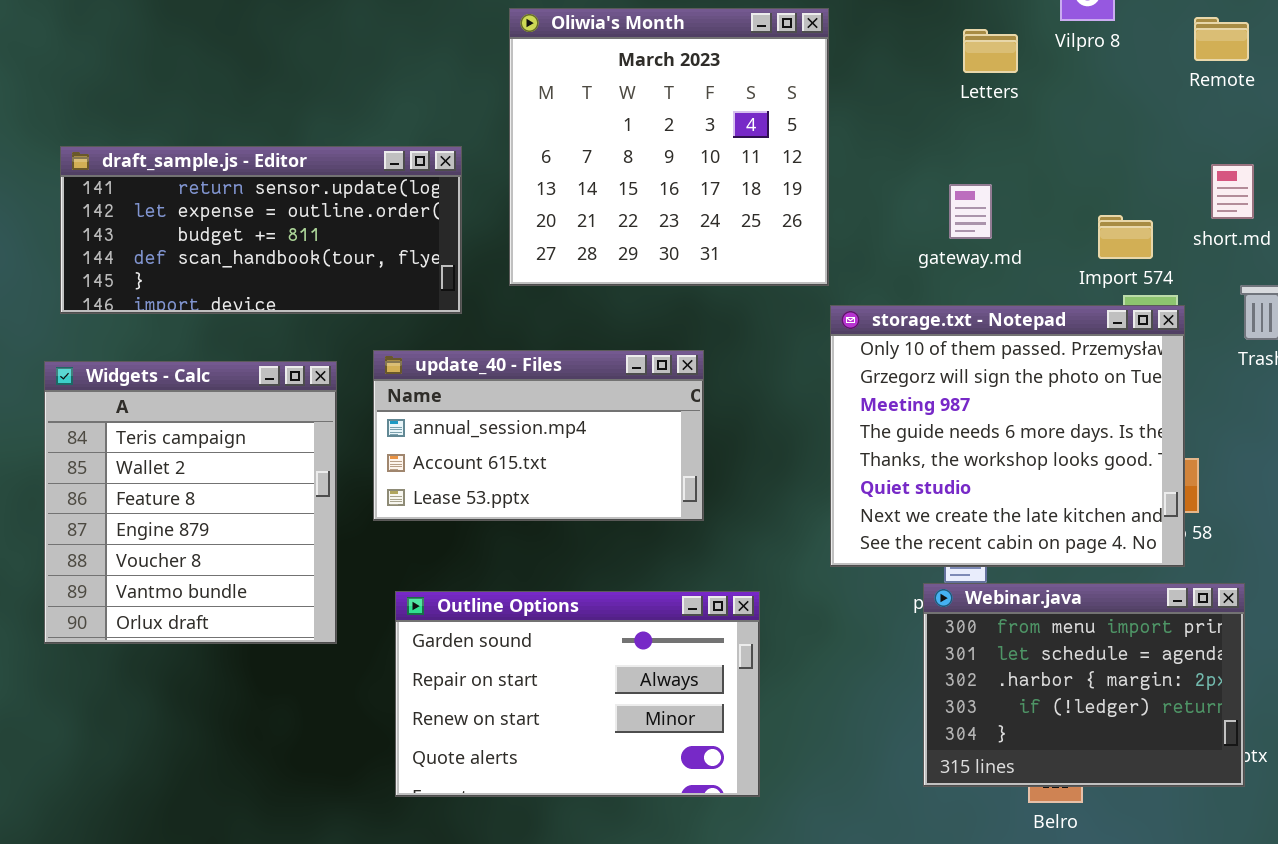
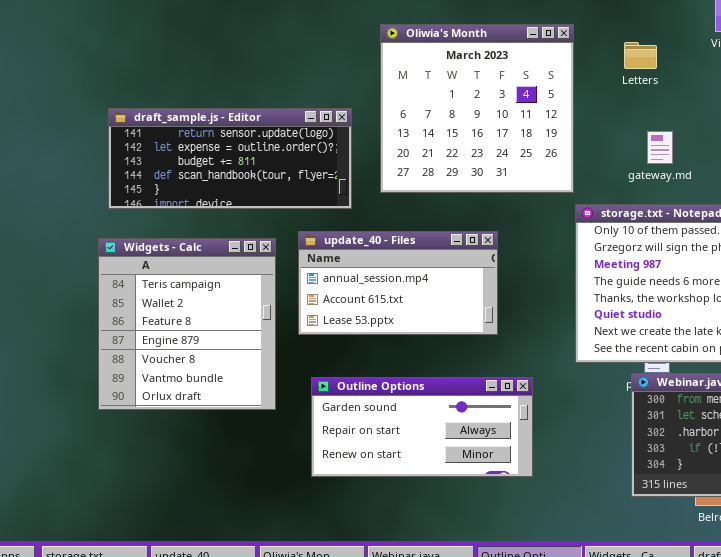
Letters: [963,29,1018,73] -> [624,42,657,69], moved
Outline Options: [395,591,760,797] -> [311,377,533,477], resized

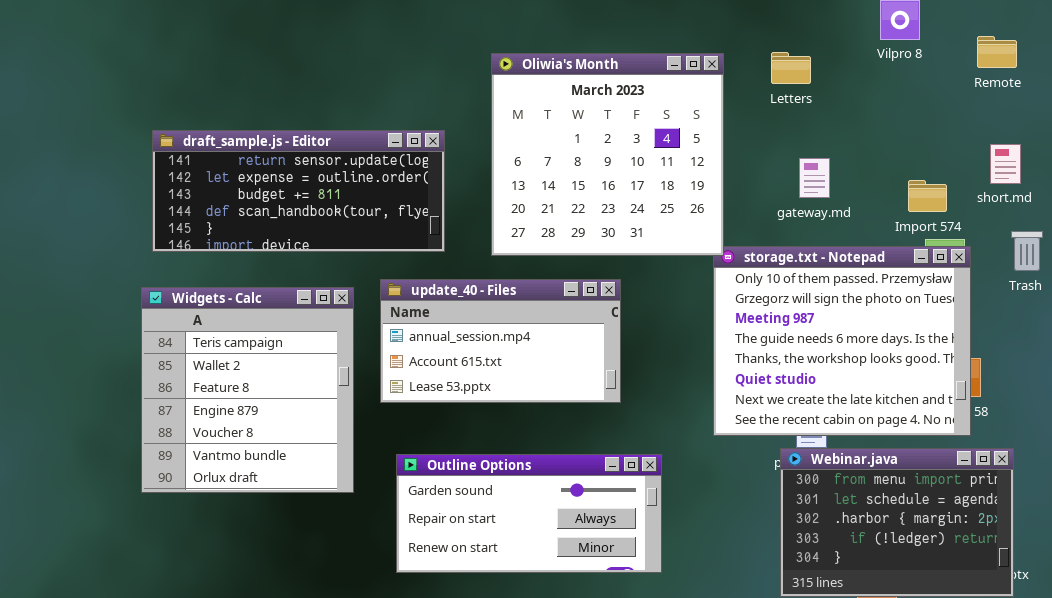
Oliwia's Month: [380,24,574,193] -> [491,53,724,256], moved

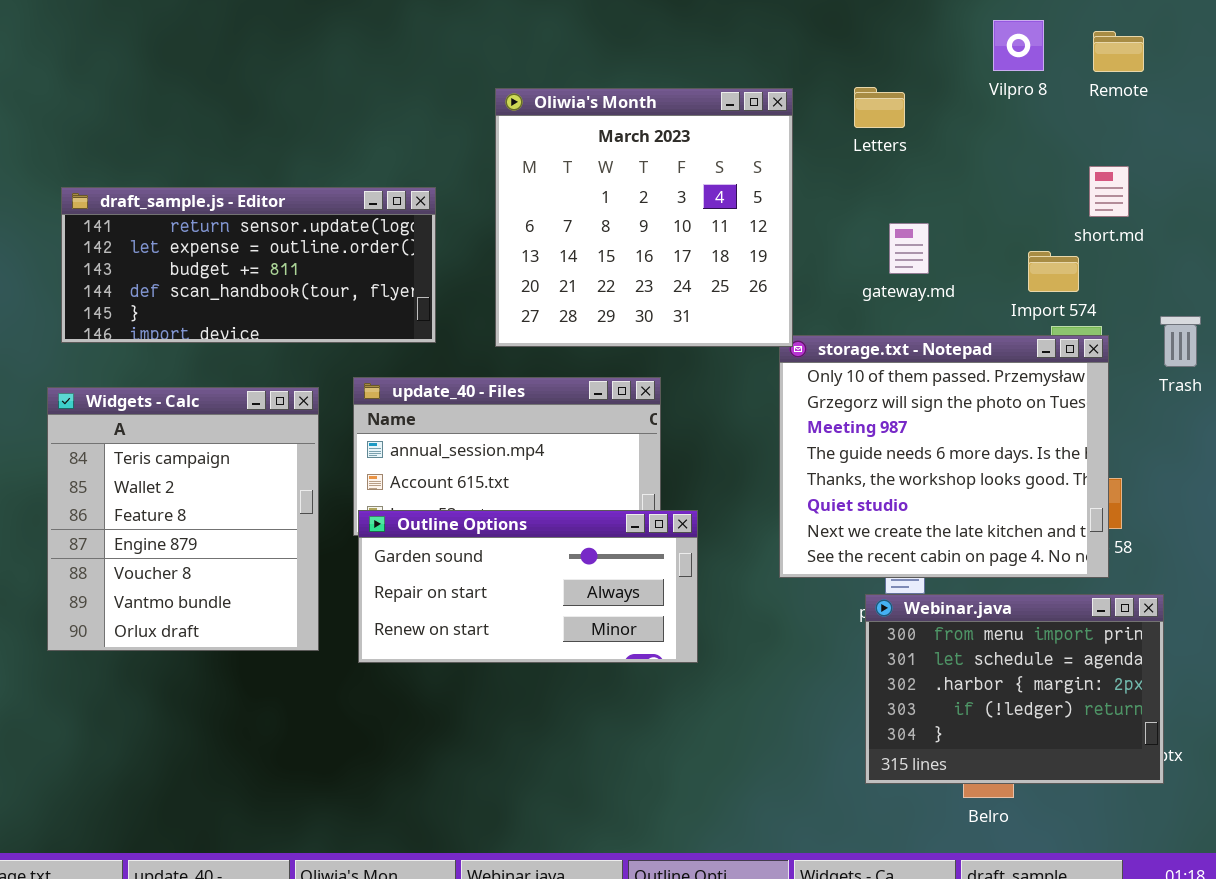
Remote: [977,36,1017,68] -> [1093,31,1144,72], moved
short.md: [990,144,1021,184] -> [1089,166,1129,217], moved
Outline Options: [396,454,662,573] -> [358,510,698,663], moved

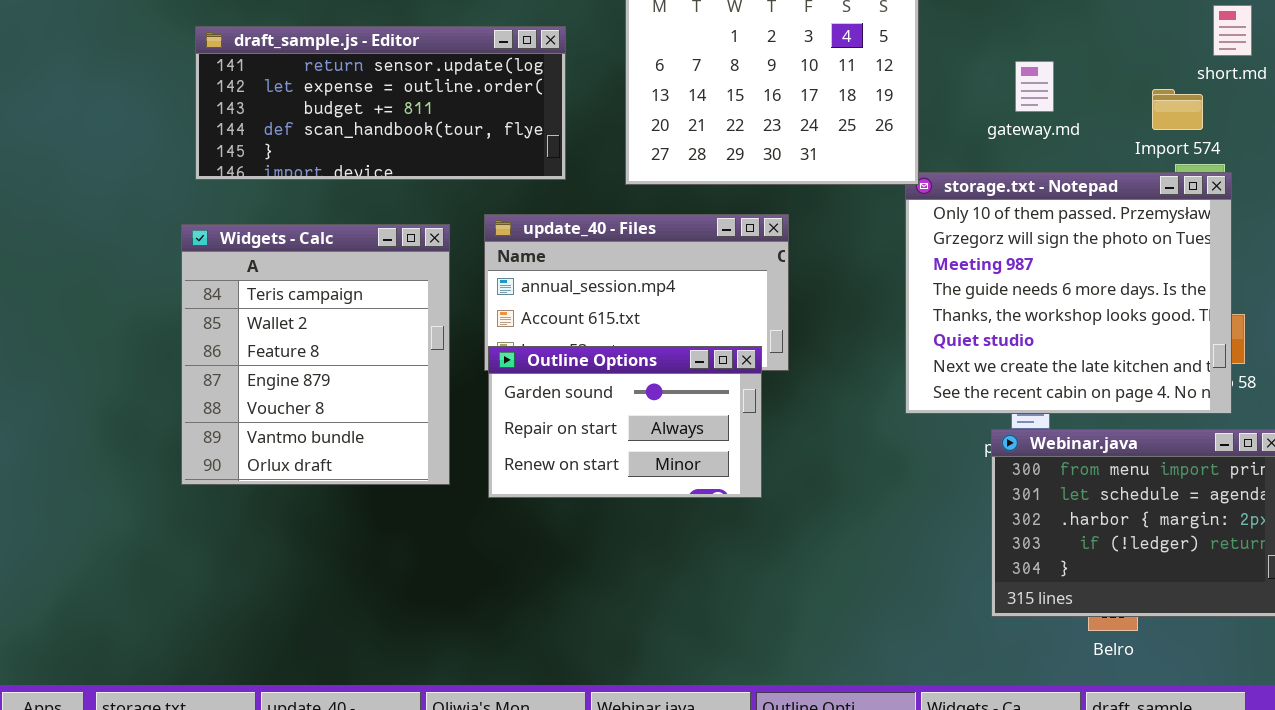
Outline Options: [358,510,698,663] -> [488,346,762,498], resized

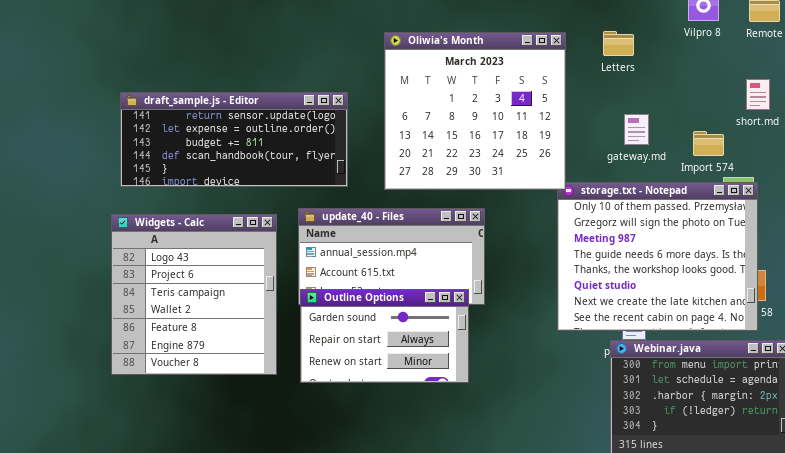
Import 574: [1152,89,1203,130] -> [693,131,724,156], moved
Widgets - Calc: [181,224,450,485] -> [111,214,277,375], scrolled up 2 rows

